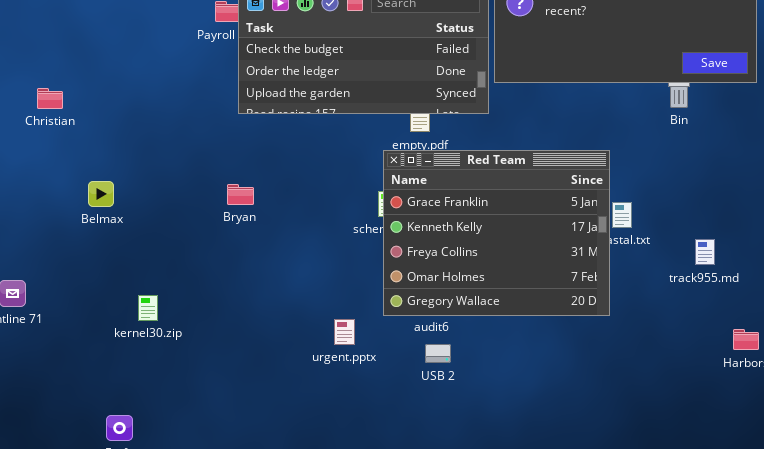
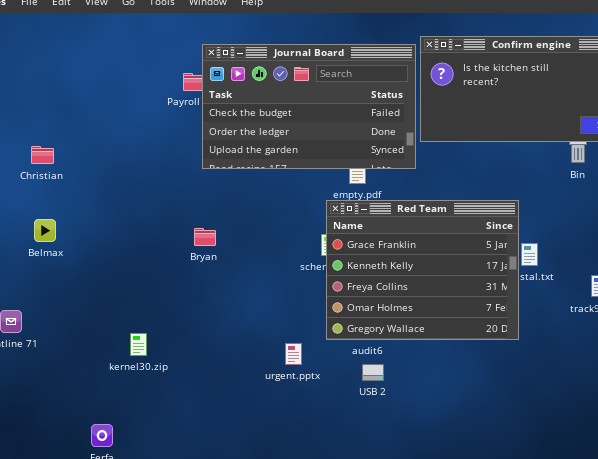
Belmax: [88,181,114,207] -> [34,219,56,242], moved
kernel30.zip: [138,295,158,321] -> [130,333,147,356], moved

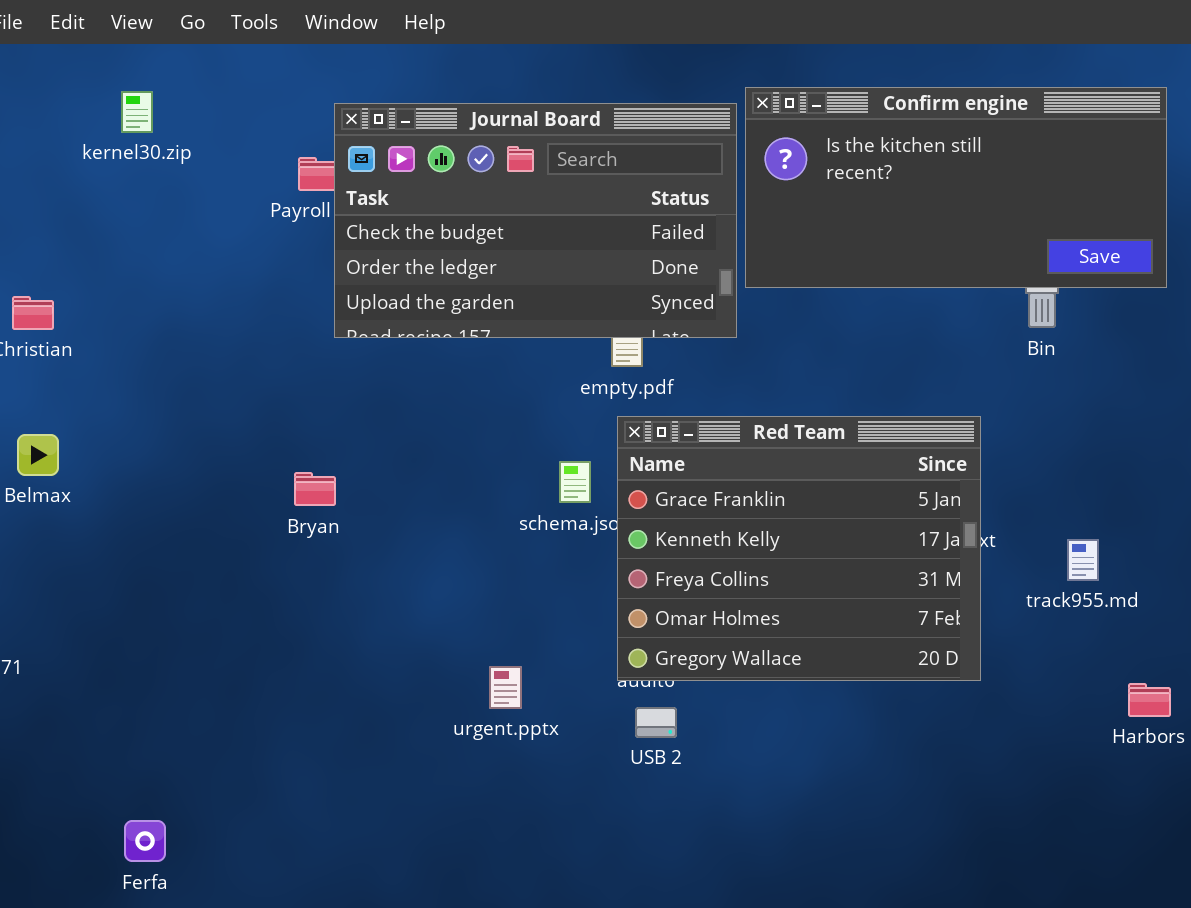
Red Team: [326,200,519,340] -> [617,416,981,681], moved
Bryan: [194,228,216,246] -> [294,472,336,506], moved
kernel30.zip: [130,333,147,356] -> [121,91,153,133], moved

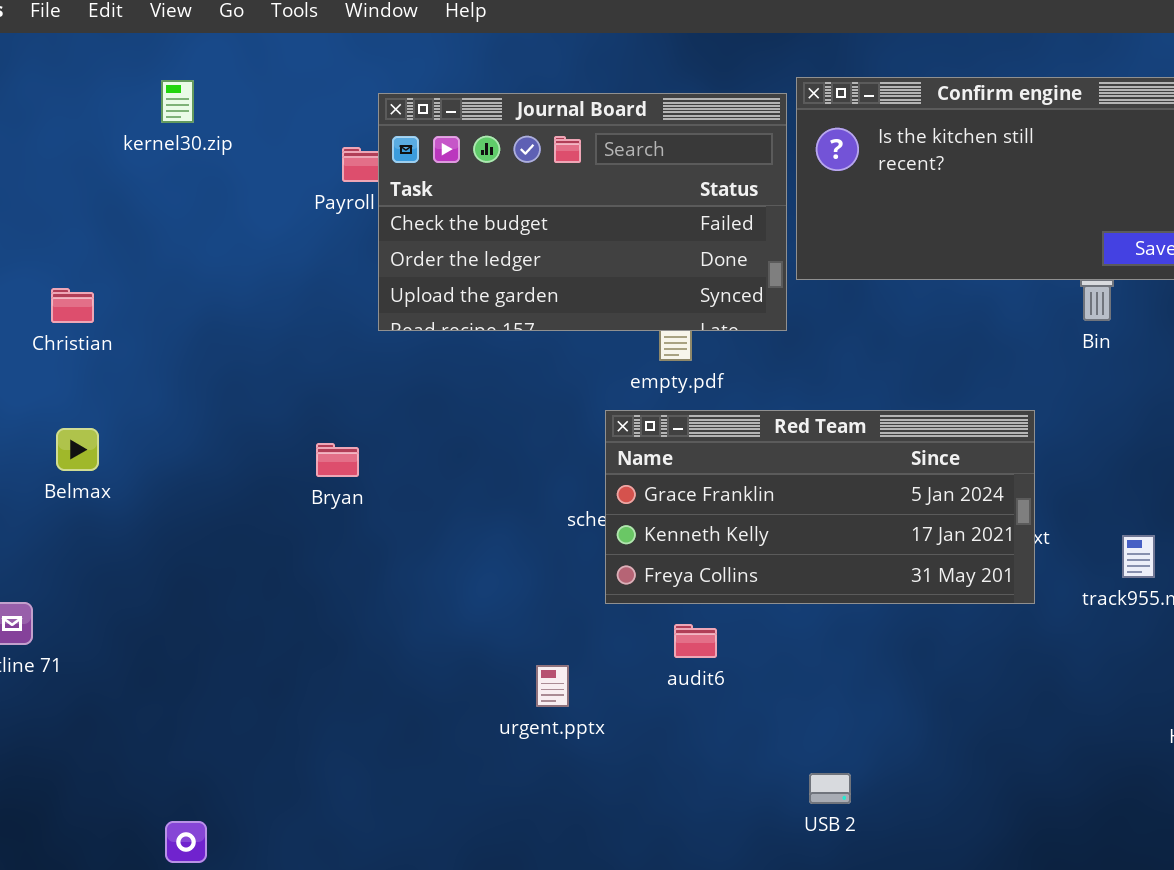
Red Team: [617,416,981,681] -> [605,410,1035,604], resized
Bryan: [294,472,336,506] -> [316,443,359,477], moved
USB 2: [635,707,677,738] -> [809,773,851,804], moved

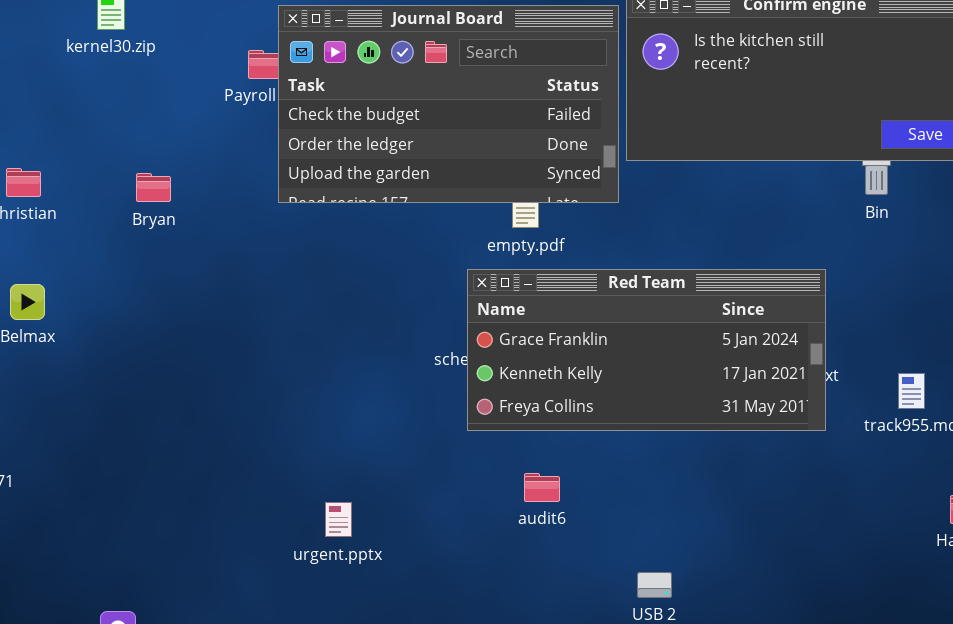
Bryan: [316,443,359,477] -> [136,173,171,202], moved
audit6: [674,624,717,658] -> [524,473,560,502], moved
urgent.pptx: [536,665,569,707] -> [325,502,352,537], moved

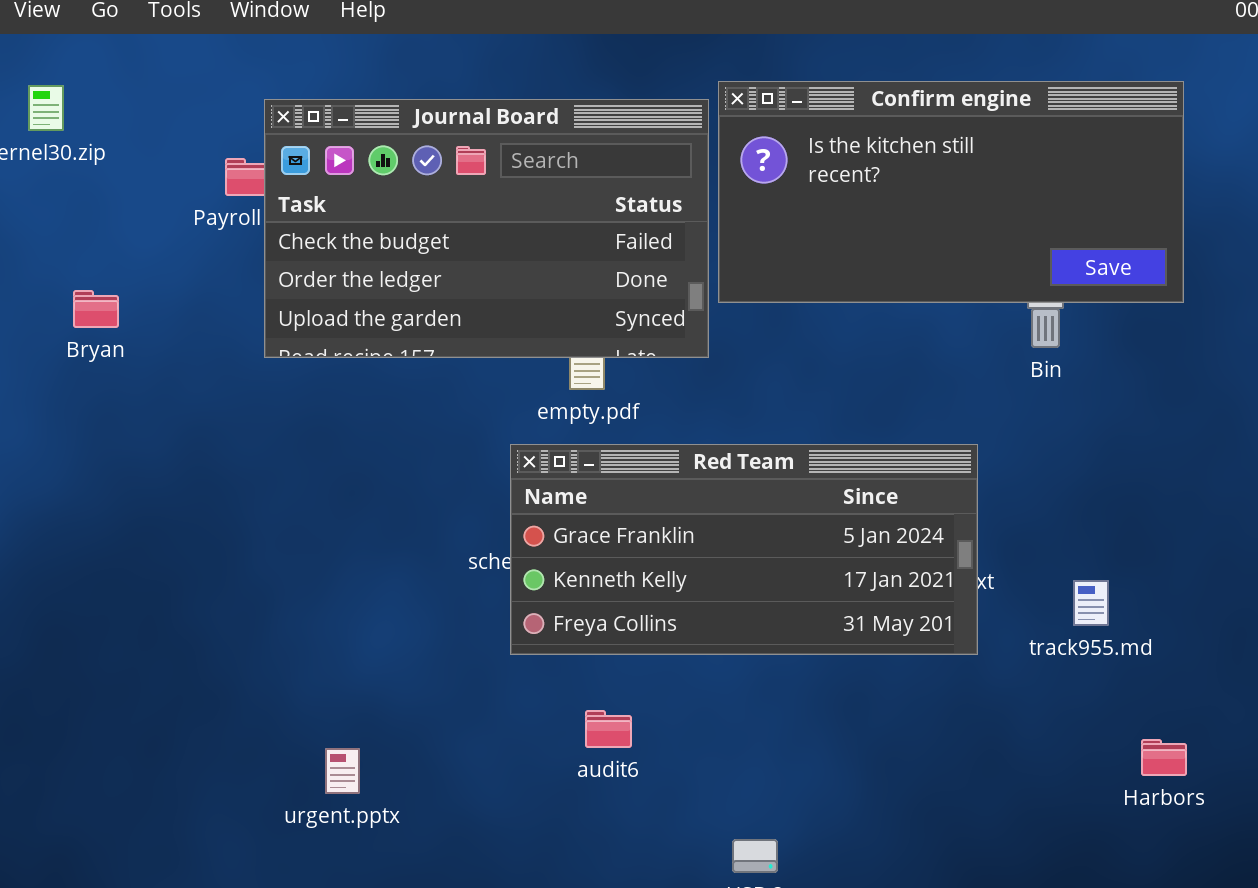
Bryan: [136,173,171,202] -> [73,290,119,328], moved

